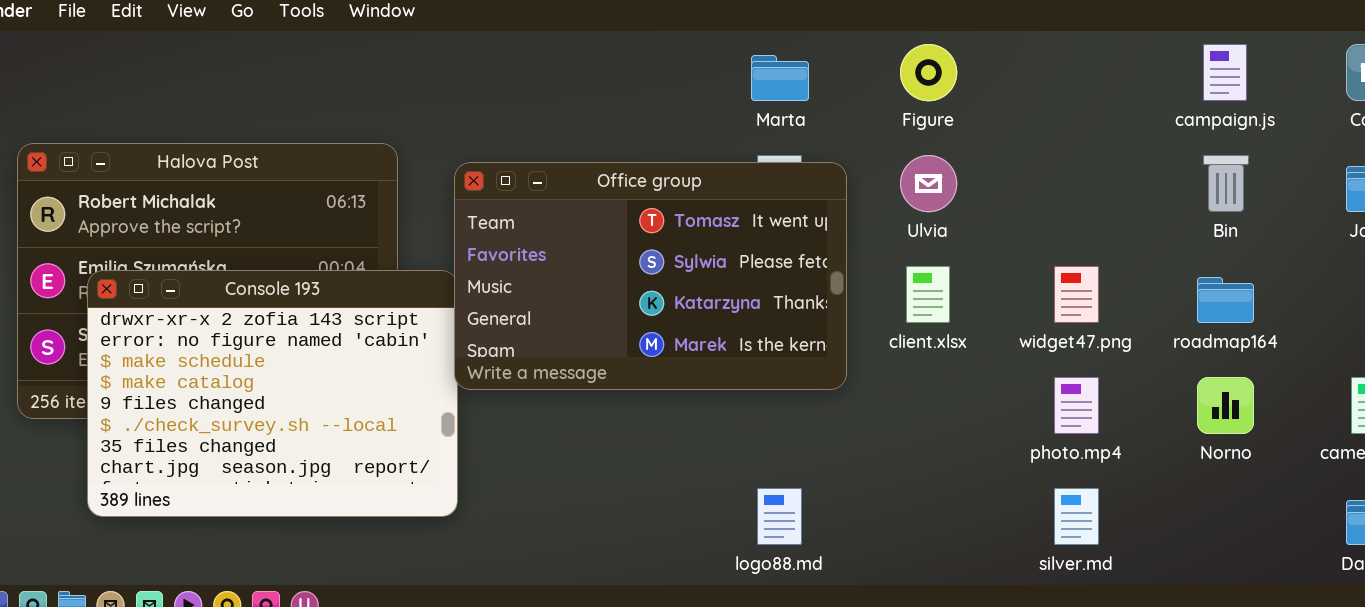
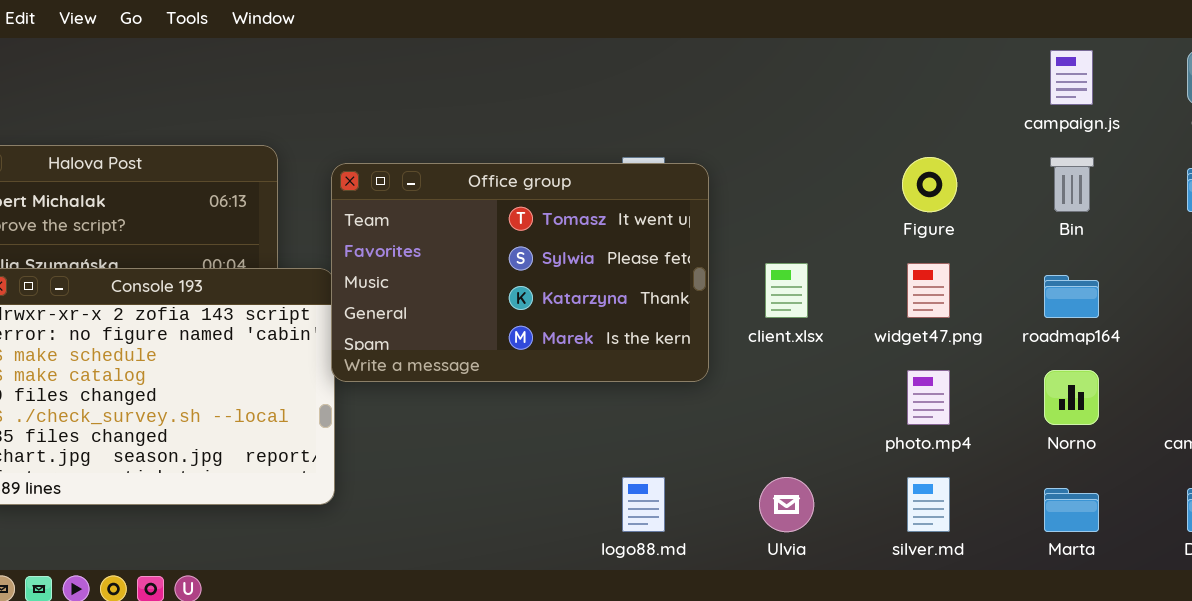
Figure: [900,44,957,101] -> [902,157,957,212], moved
Marta: [751,55,809,101] -> [1044,488,1099,532], moved
Ulvia: [900,155,957,212] -> [759,477,814,532], moved

